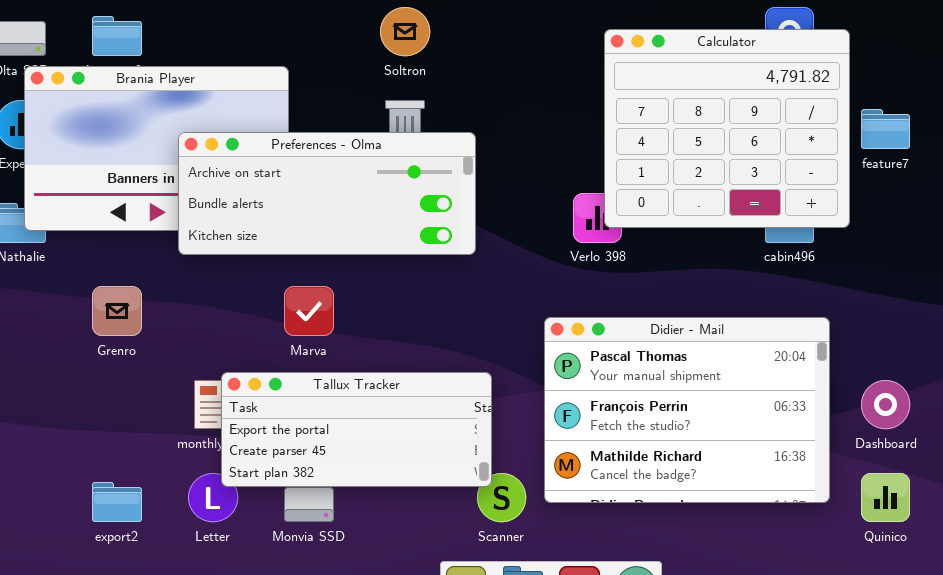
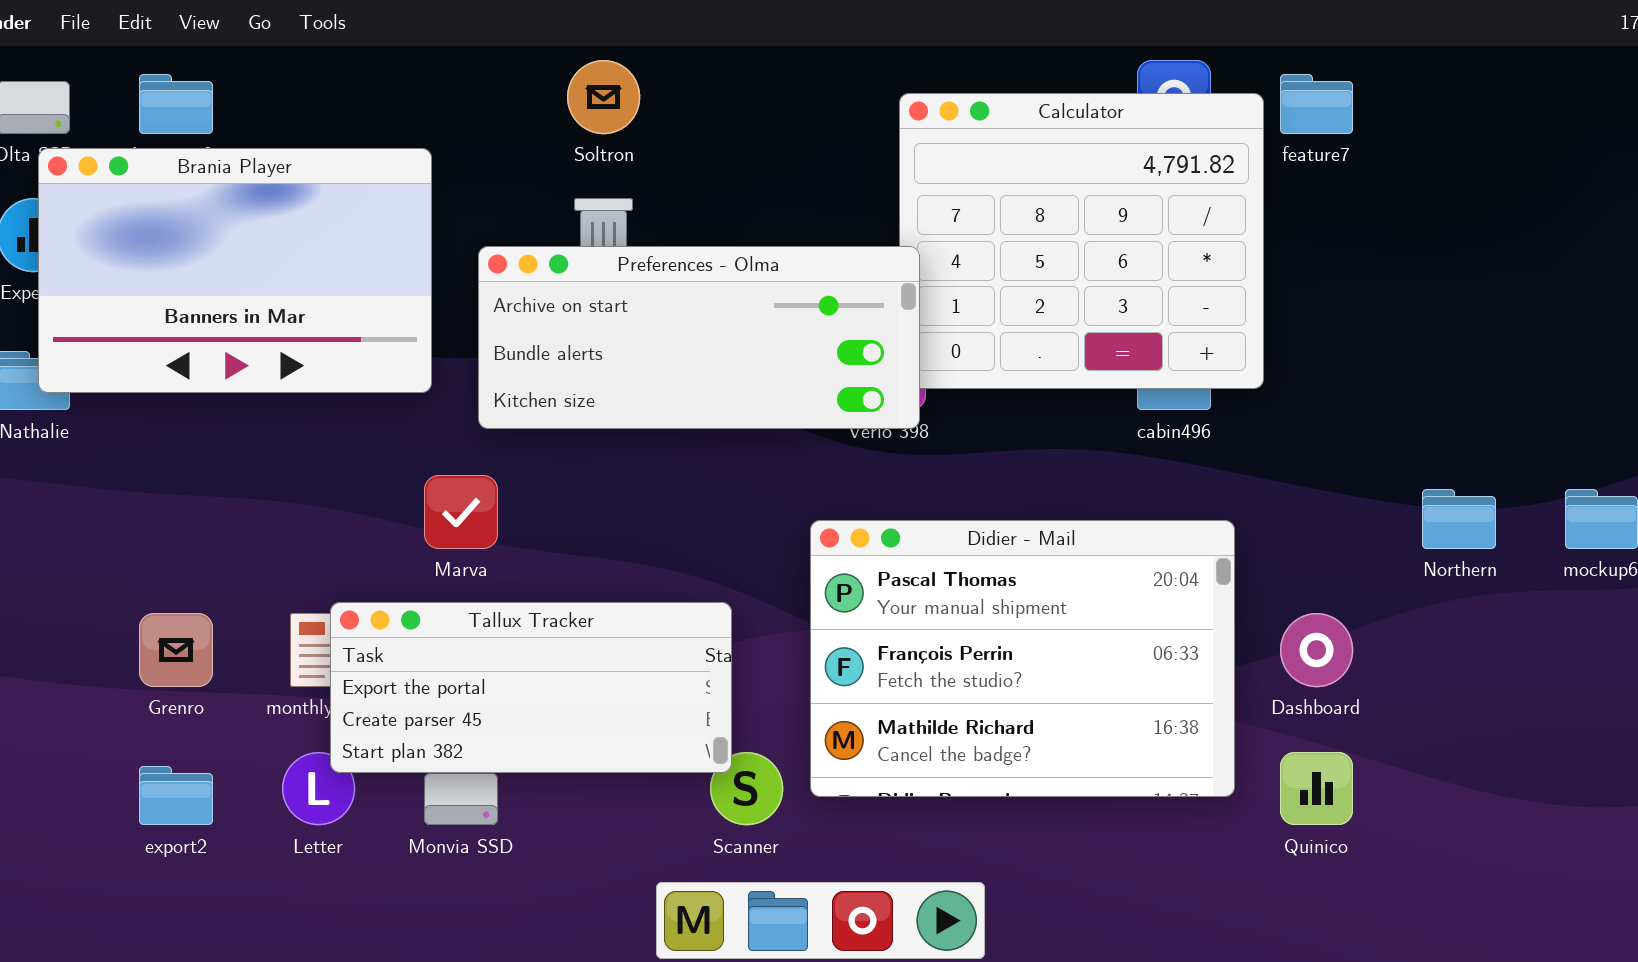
feature7: [861,109,910,149] -> [1280,74,1353,134], moved
Preferences - Olma: [178,132,476,255] -> [478,246,920,429], moved
Grenro: [92,286,142,336] -> [139,613,213,687], moved

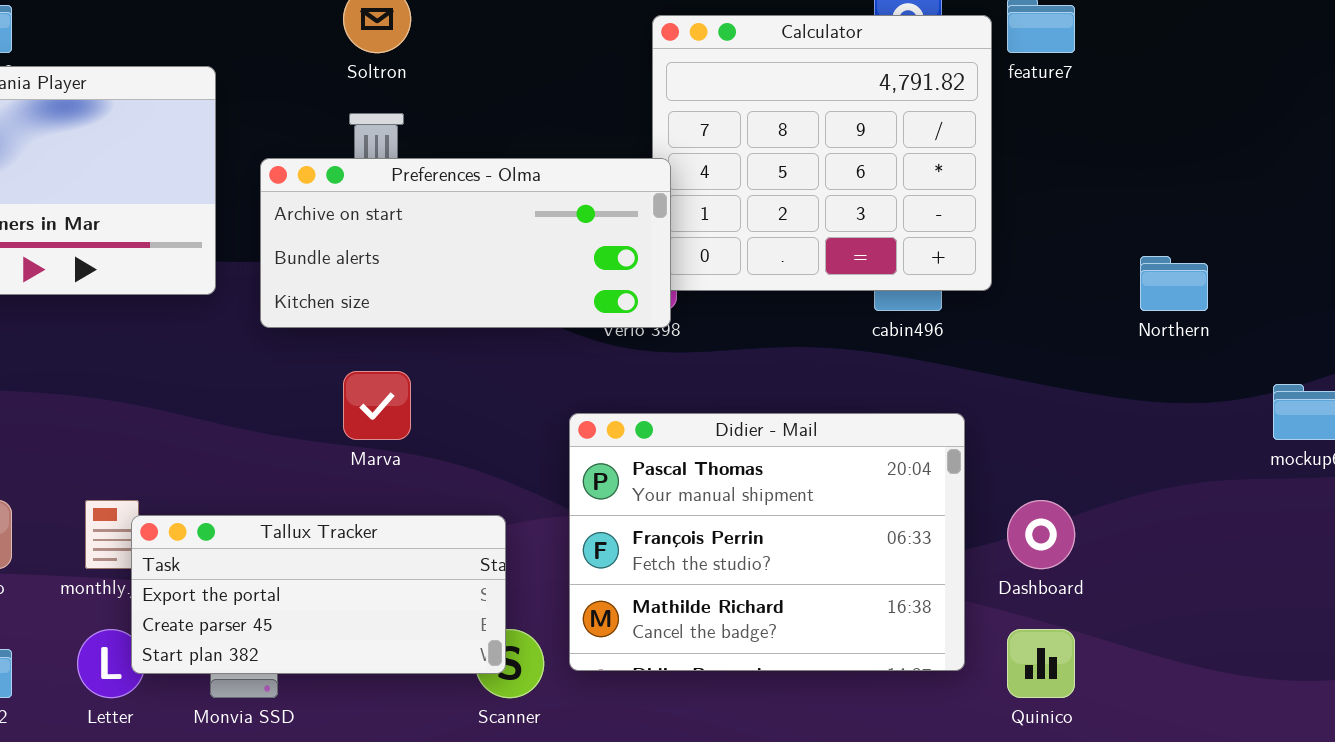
Marva: [424,475,498,549] -> [343,371,411,440], moved
Northern: [1422,489,1496,549] -> [1140,256,1208,311], moved
Tallux Tracker: [330,602,732,773] -> [131,515,506,674], moved

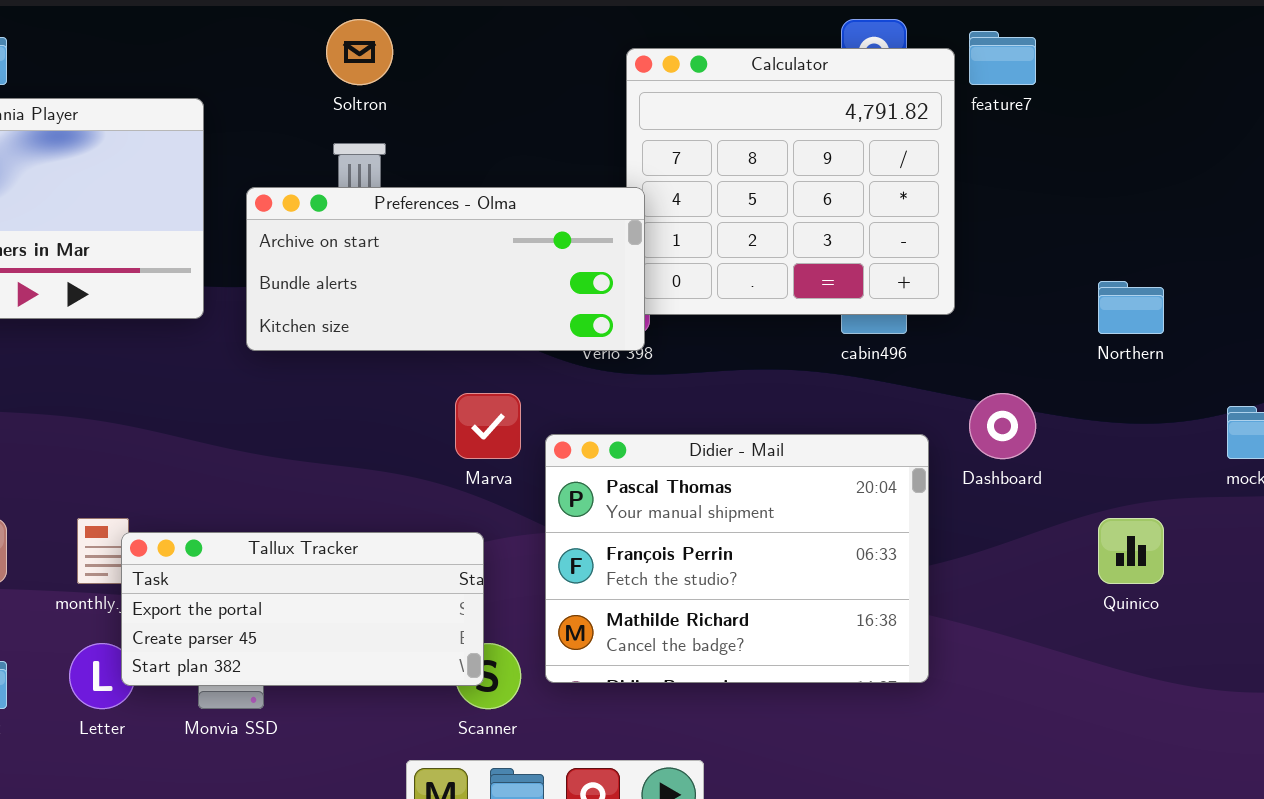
Marva: [343,371,411,440] -> [455,393,521,459], moved
Dashboard: [1007,500,1075,569] -> [969,393,1036,459], moved
Quinico: [1007,629,1075,698] -> [1098,518,1164,584], moved

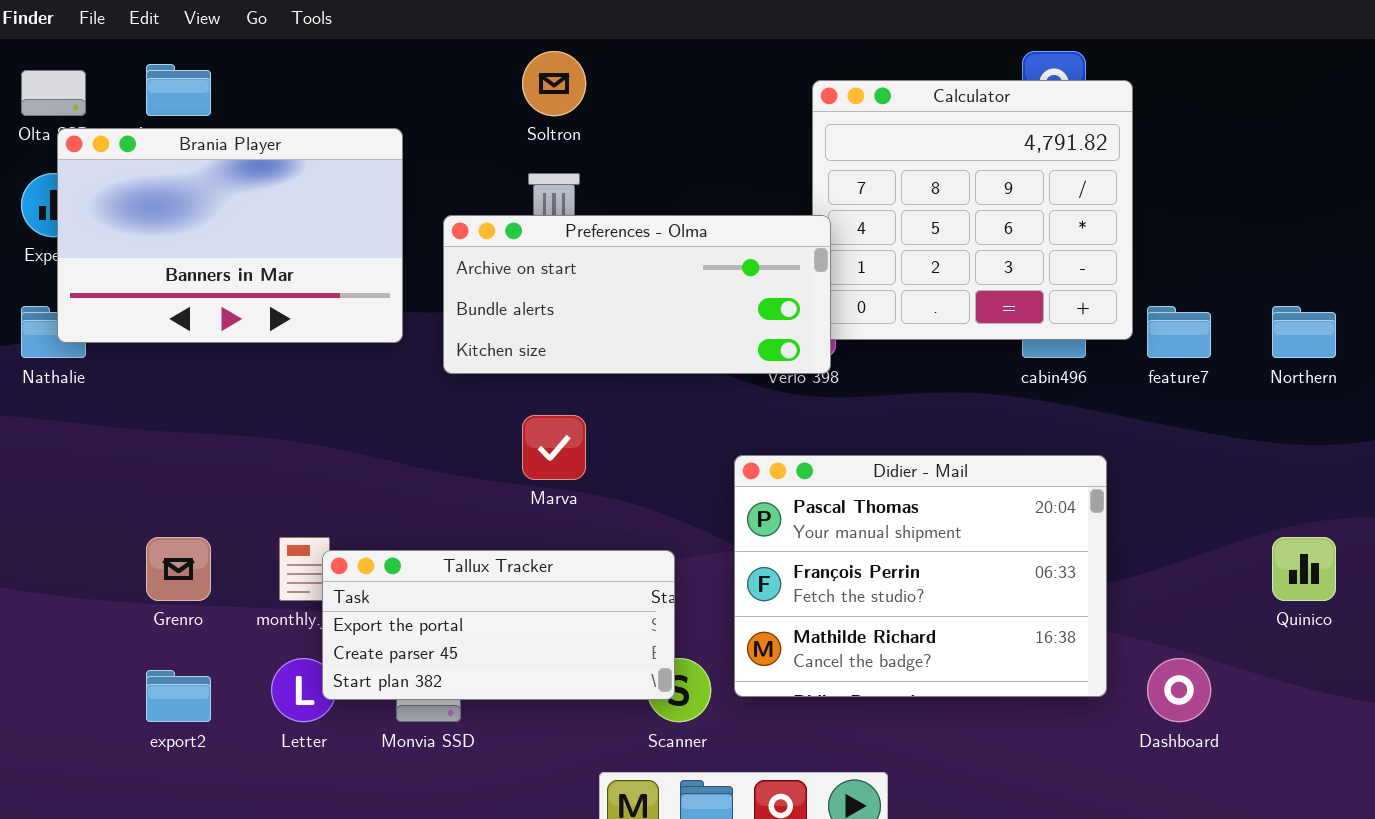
feature7: [969,31,1036,85] -> [1147,306,1211,358], moved
Marva: [455,393,521,459] -> [522,415,586,480], moved
Dashboard: [969,393,1036,459] -> [1147,658,1211,722], moved

